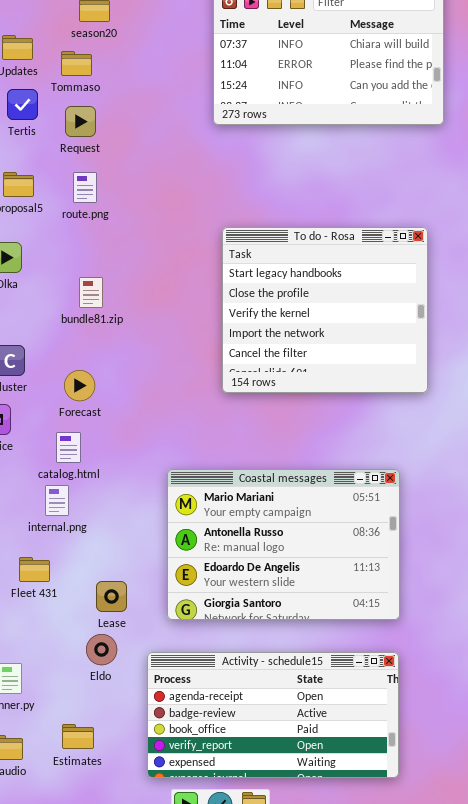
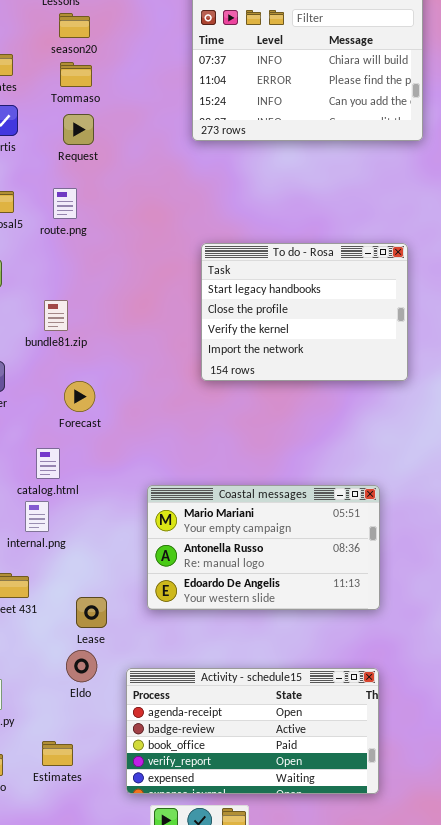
Tommaso: [61,51,92,76] -> [60,62,92,87], moved
Request: [65,106,96,137] -> [63,114,94,145], moved
To do - Rosa: [222,227,428,393] -> [201,243,408,381], resized
bundle81.zip: [79,277,103,308] -> [44,300,68,331], moved
Forecast: [64,370,95,401] -> [64,381,95,412], moved
Coastal messages: [167,469,400,620] -> [147,485,380,610], resized

